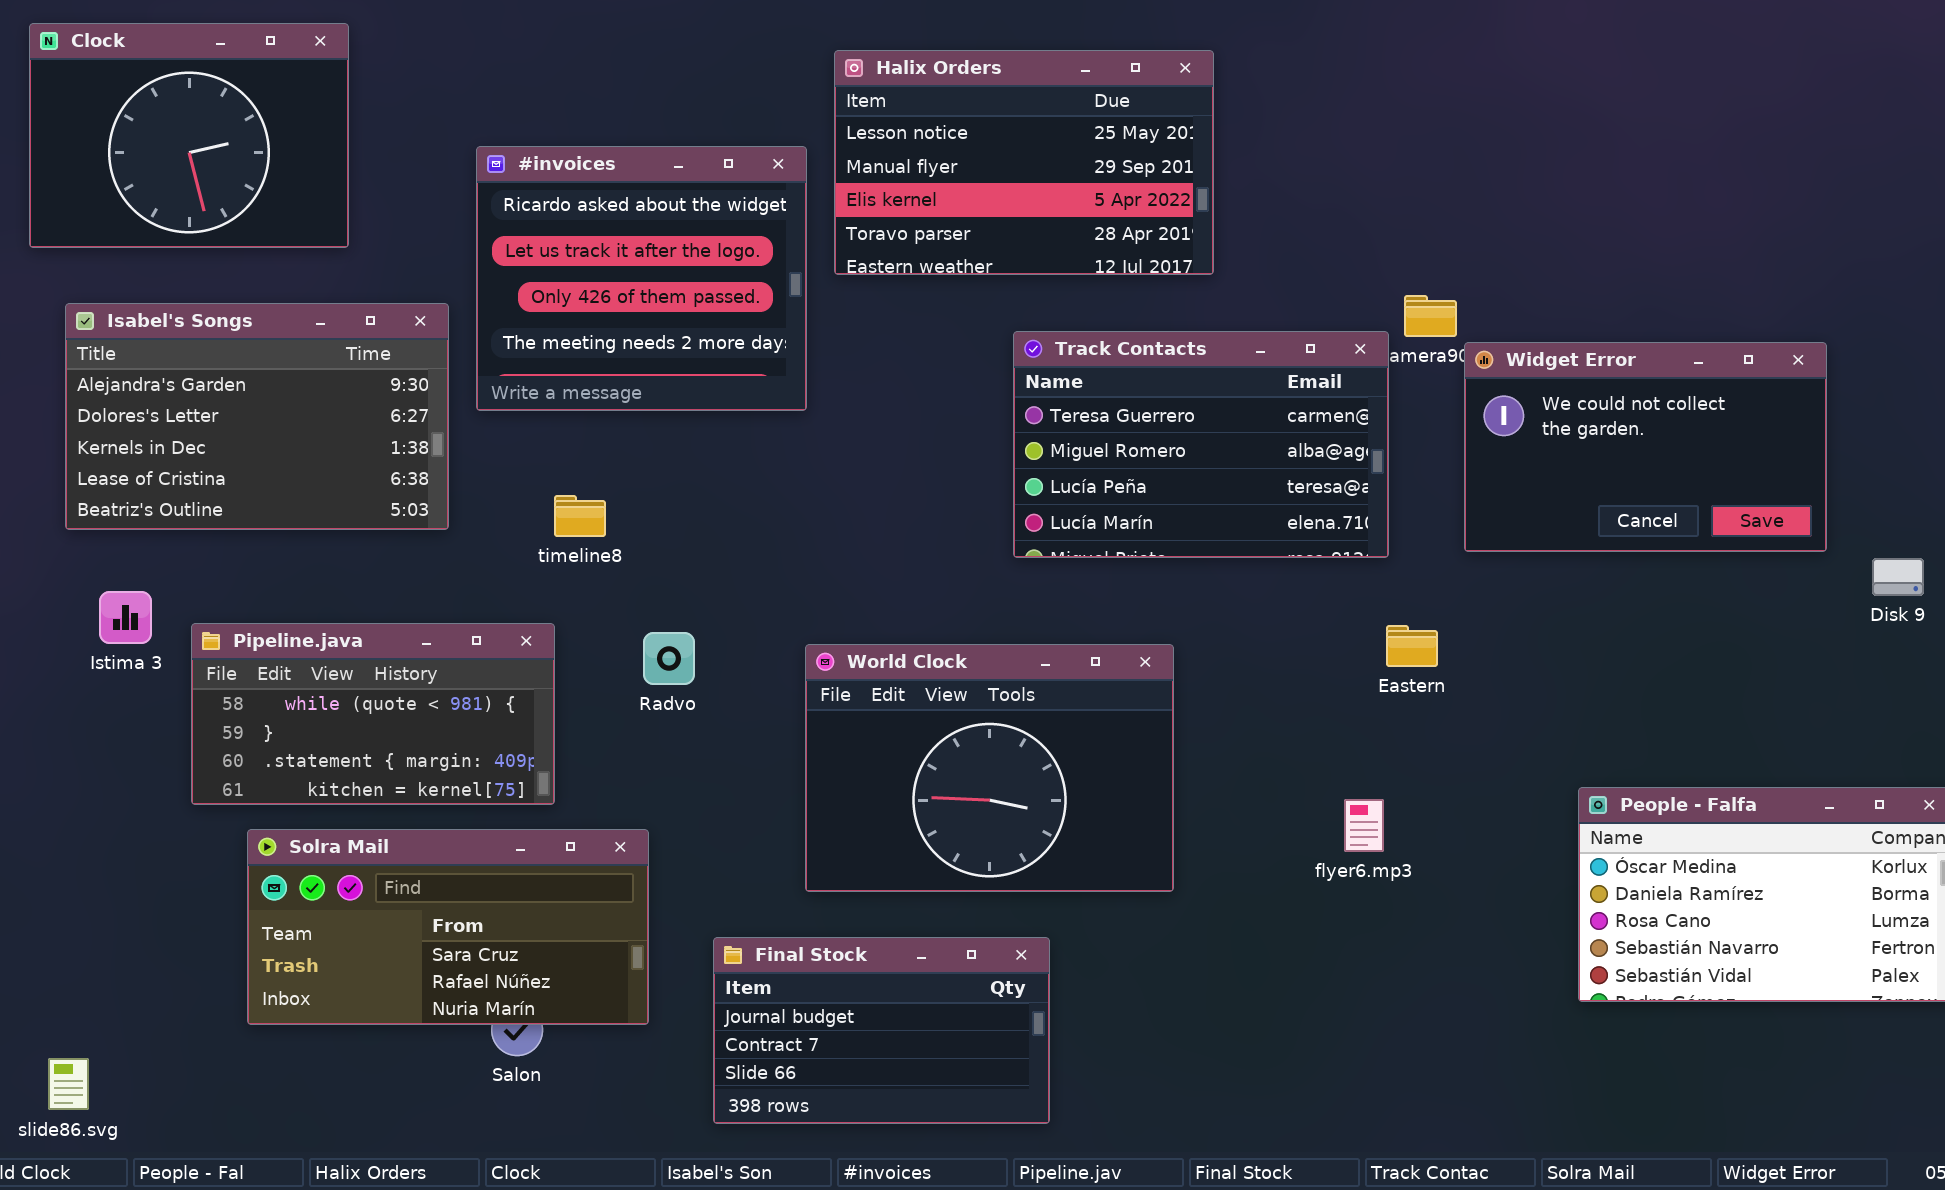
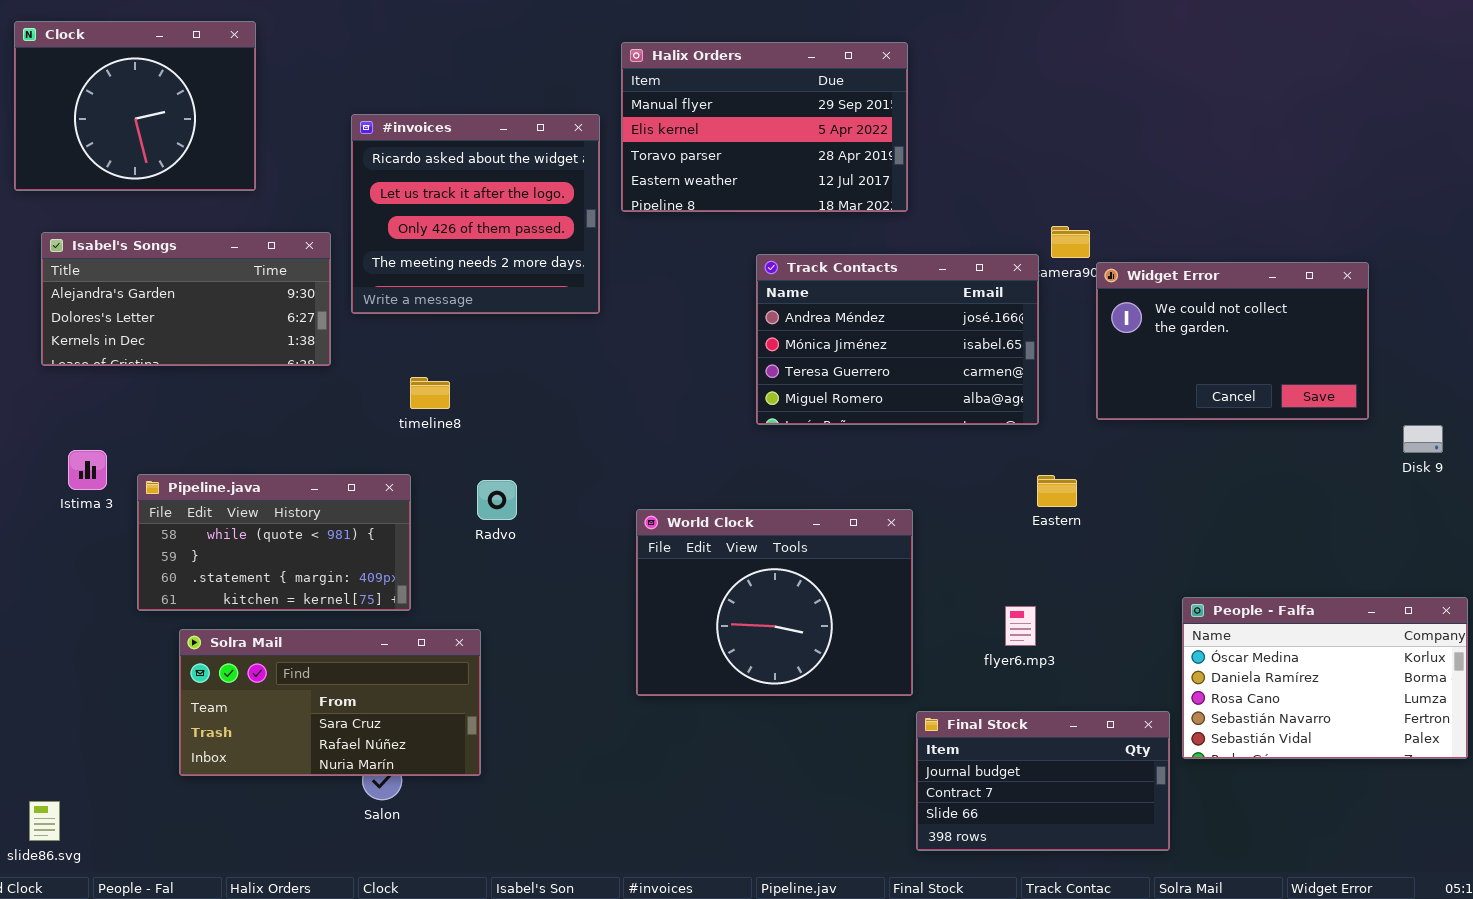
Halix Orders: [834,50,1214,275] -> [621,42,908,212], scrolled down 1 row
Isabel's Songs: [65,303,449,530] -> [41,232,331,366], resized
Track Contacts: [1013,331,1389,558] -> [756,254,1039,425], scrolled up 2 rows
World Clock: [805,644,1174,892] -> [636,509,913,696], moved
Final Stock: [713,937,1050,1124] -> [916,711,1170,851], moved

